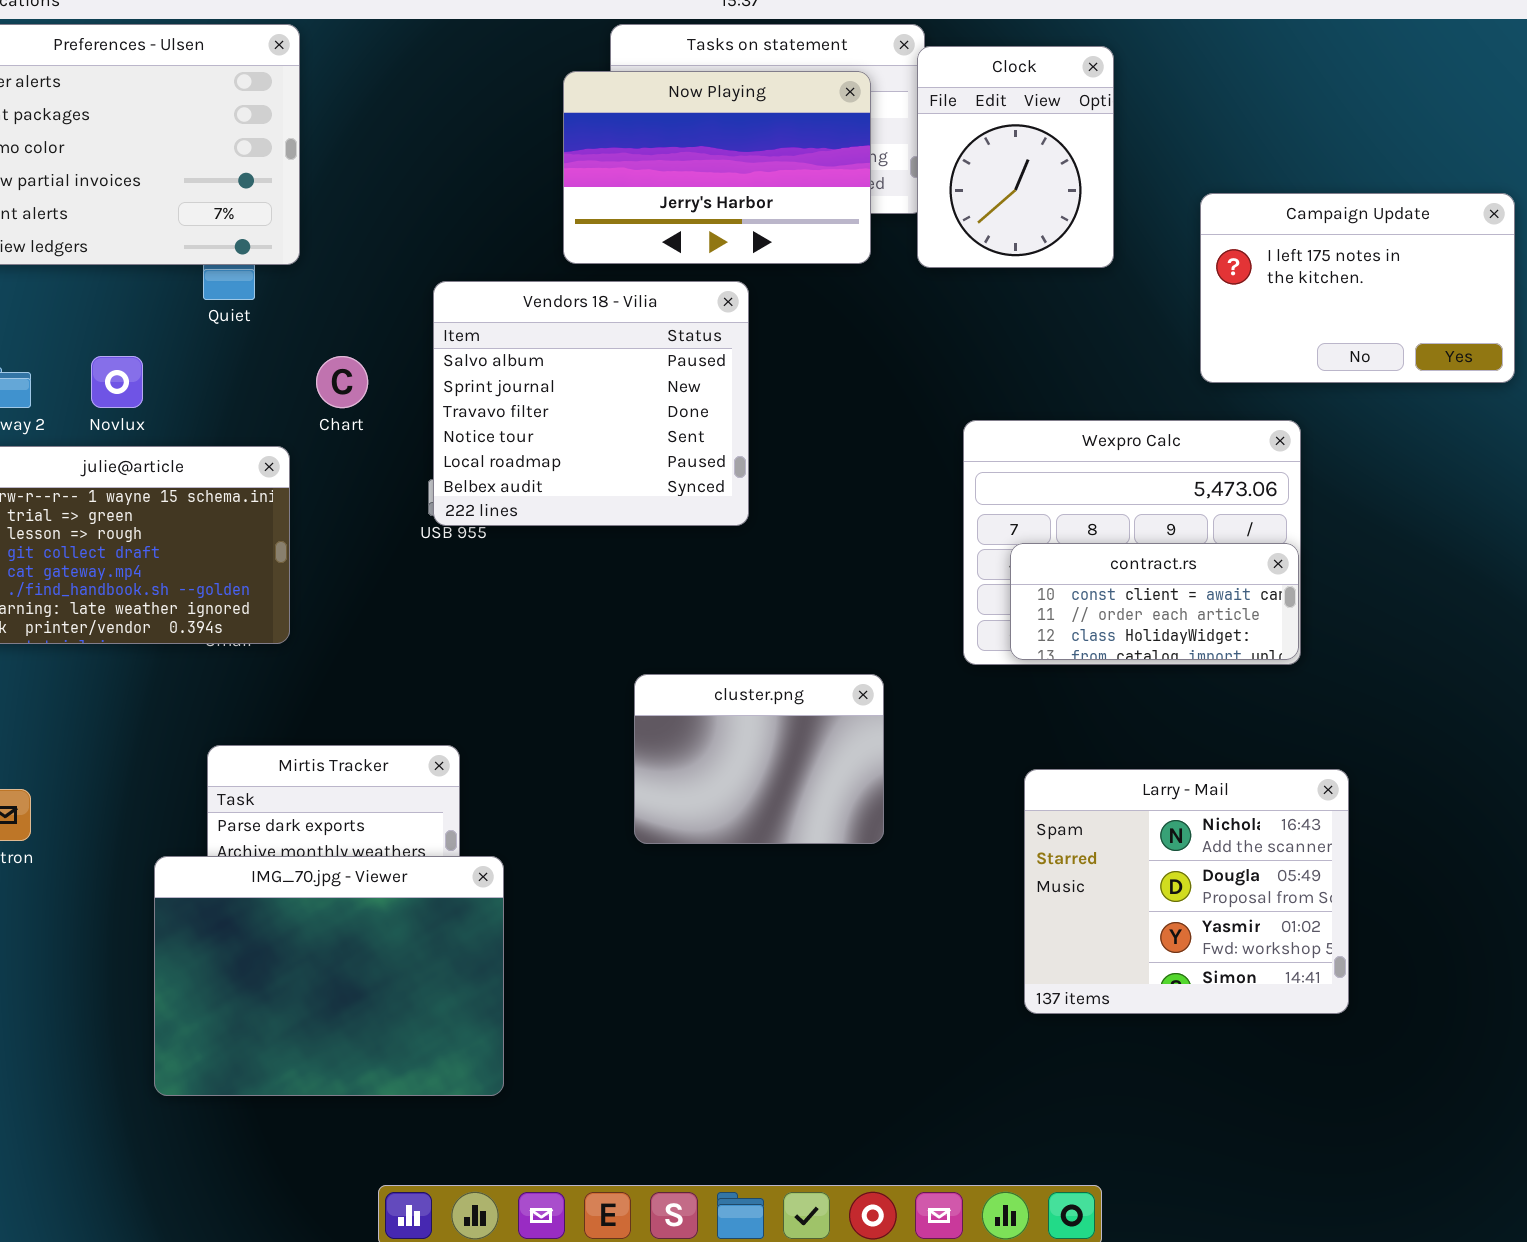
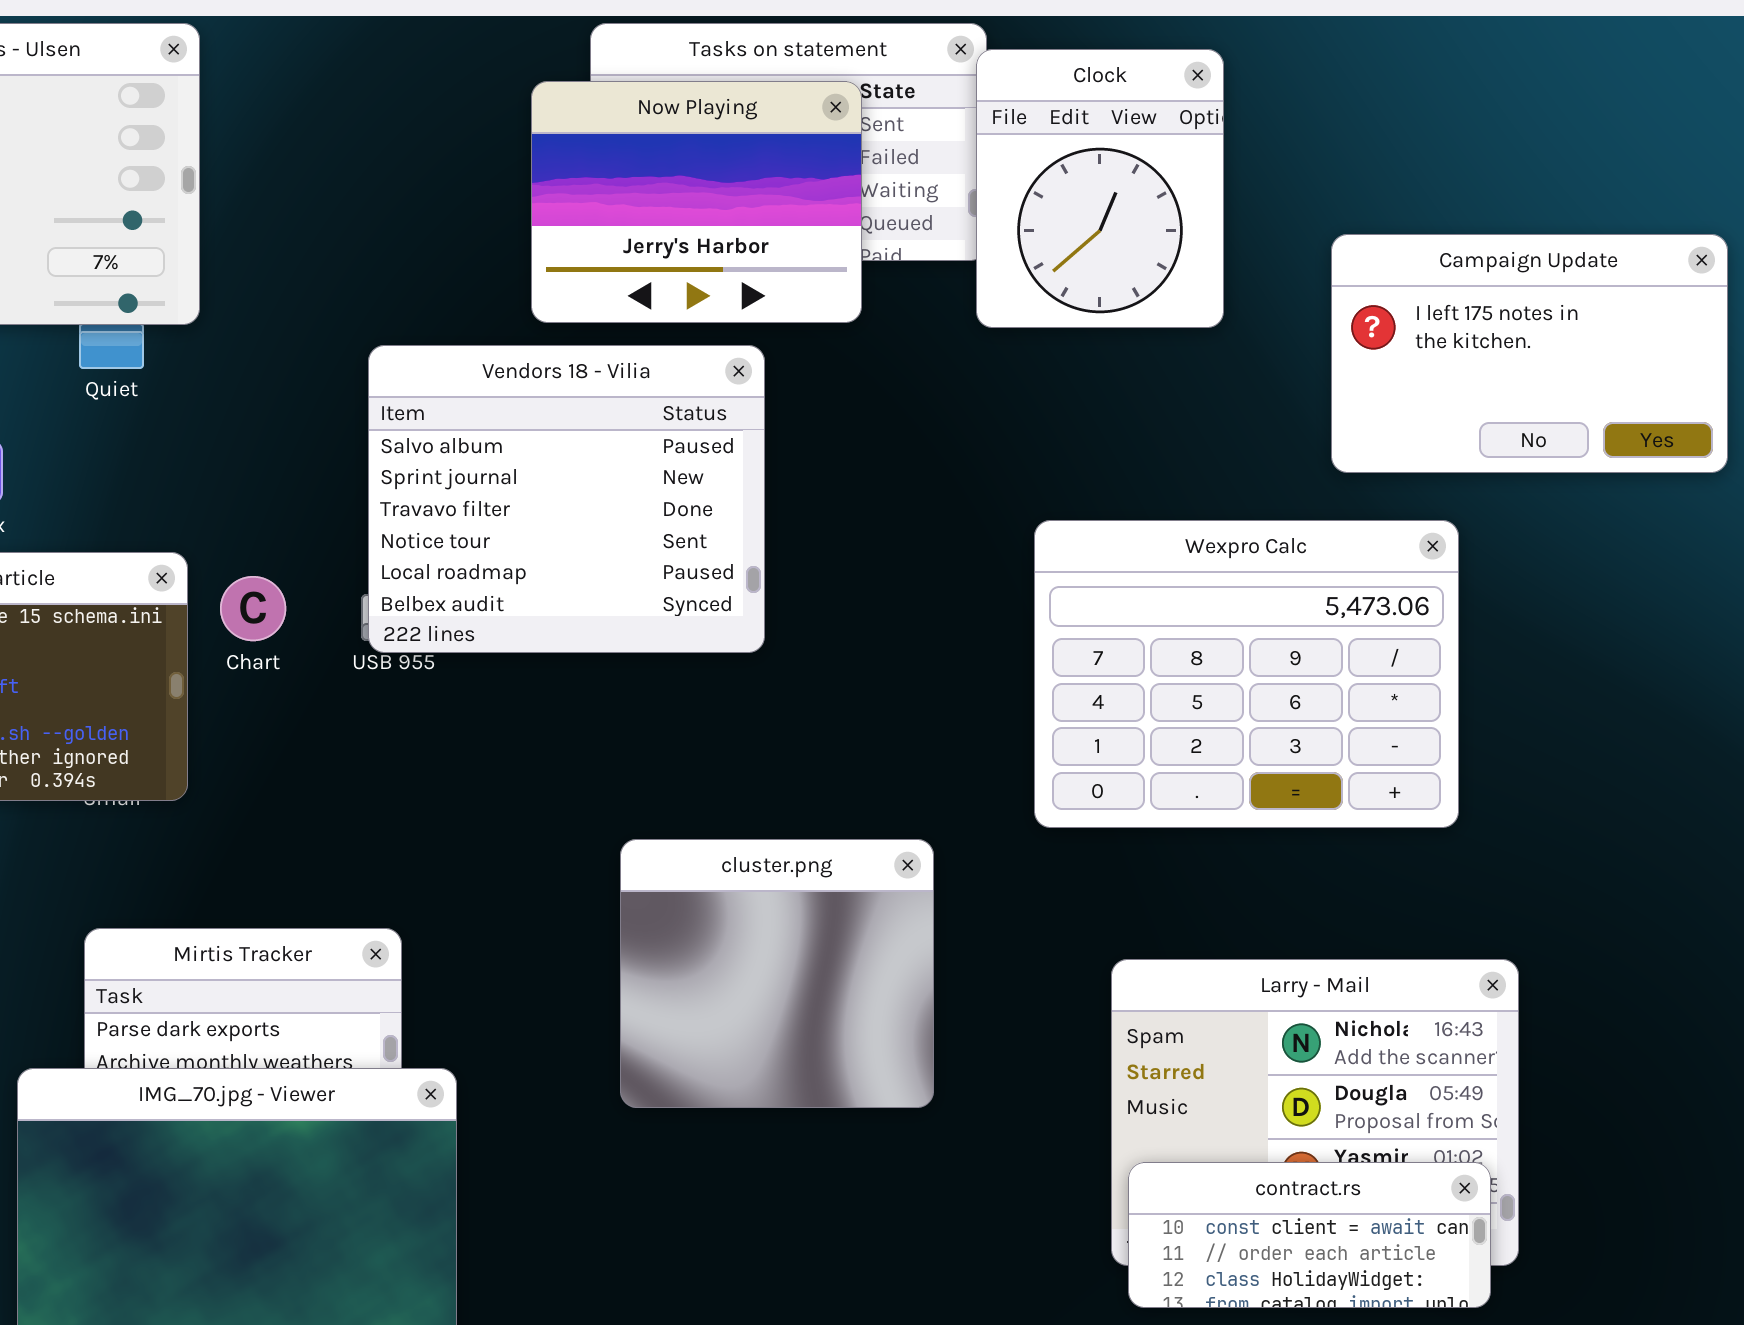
Now Playing: [563,71,871,264] -> [531,81,862,323], resized
Chart: [316,356,368,408] -> [220,576,286,641], moved
contract.rs: [1010,543,1299,660] -> [1128,1162,1491,1308], moved
cluster.png: [634,674,884,844] -> [620,839,934,1108], resized

